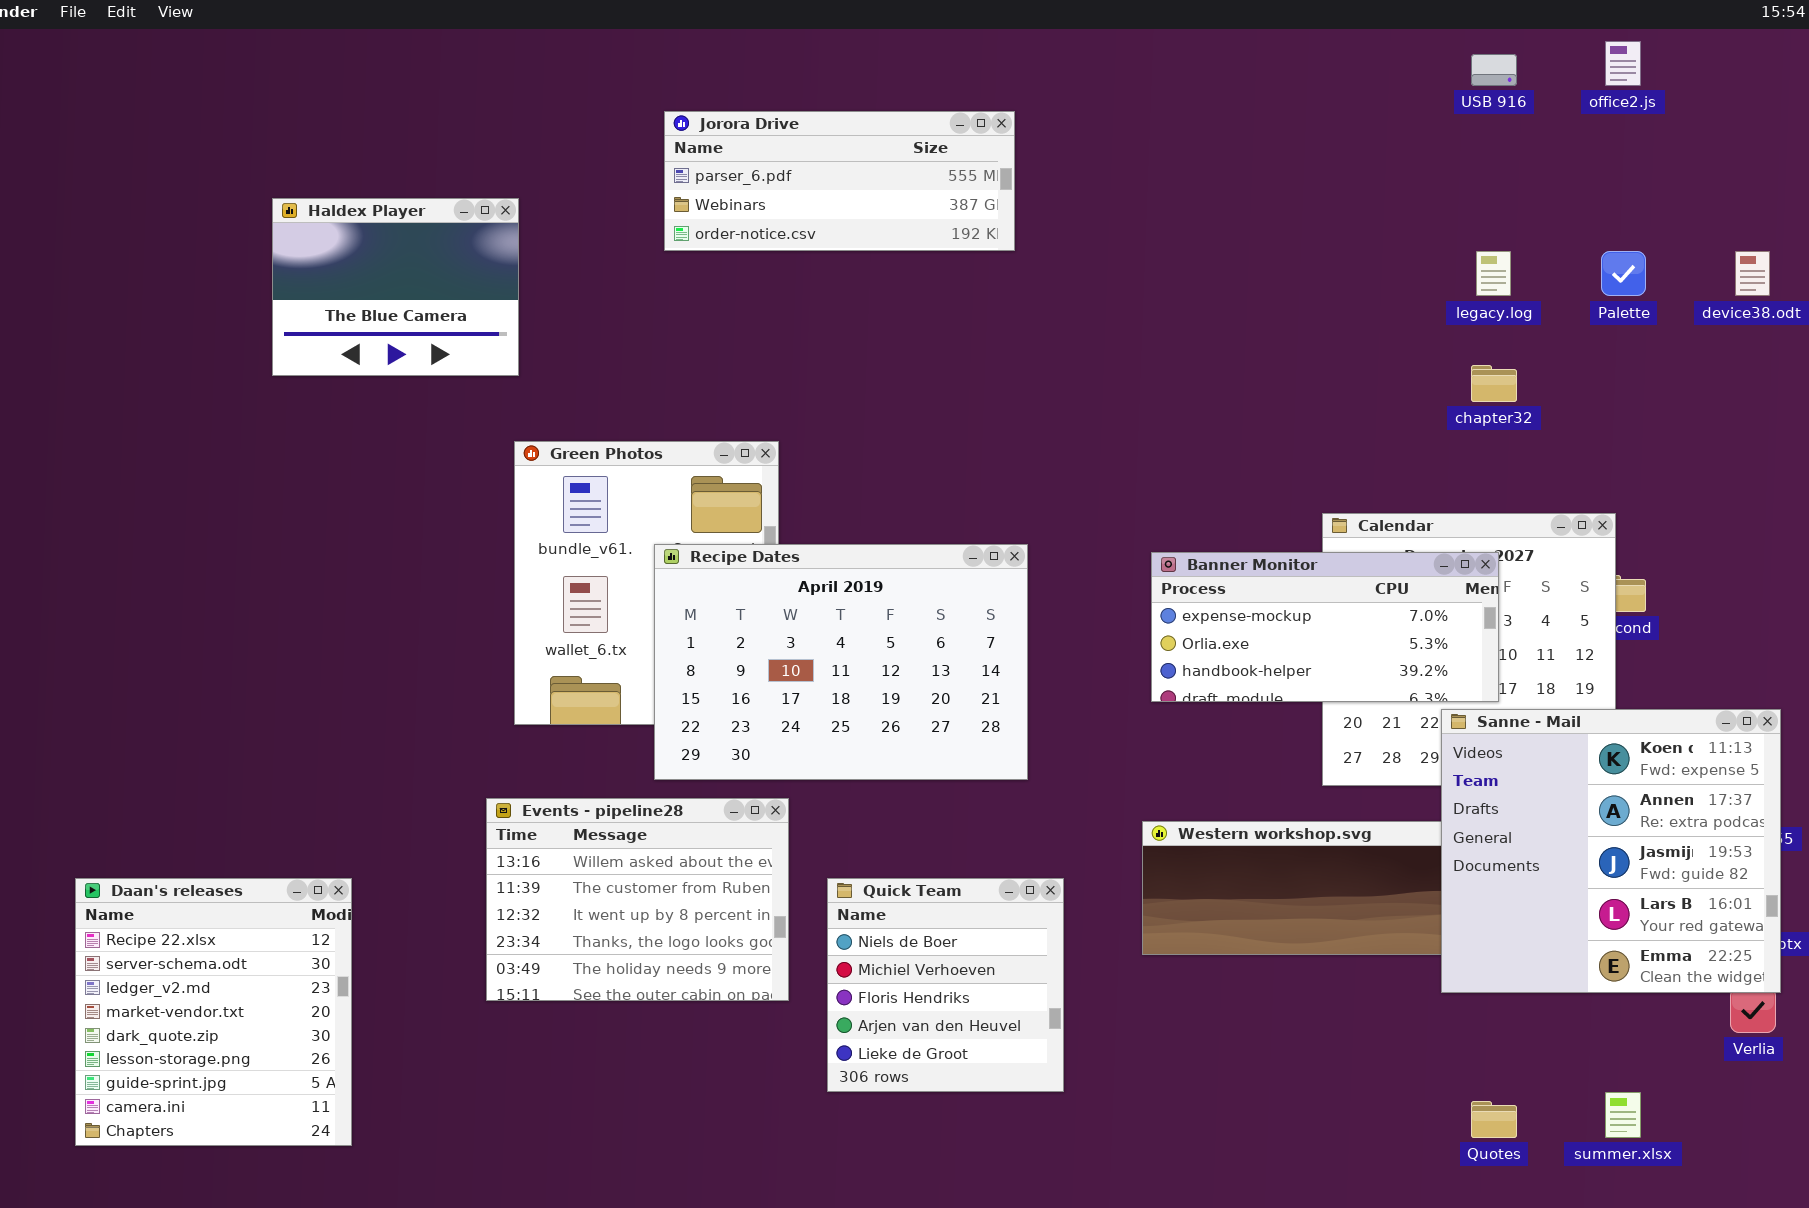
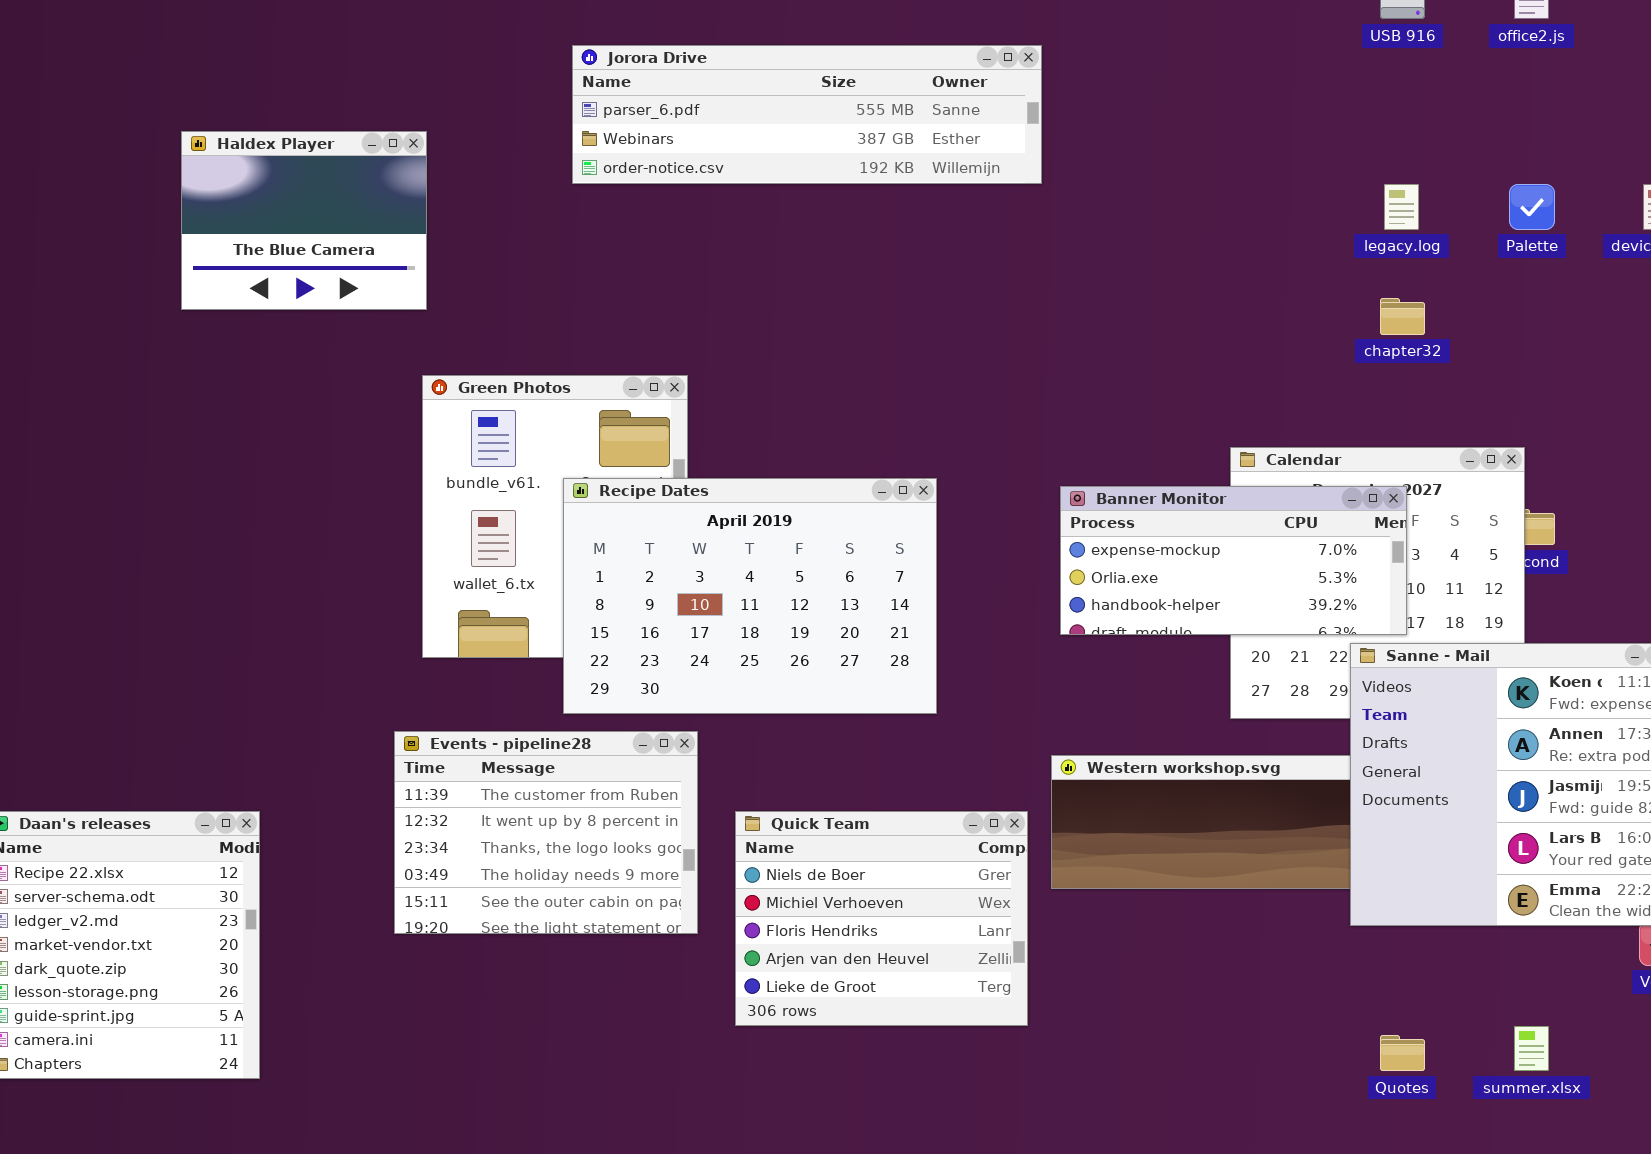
Jorora Drive: [664,111,1015,251] -> [572,45,1042,184], resized
Events - pipeline28: [486,798,789,1001] -> [394,731,698,934], scrolled down 1 row
Quick Team: [827,878,1064,1092] -> [735,811,1028,1026], resized

